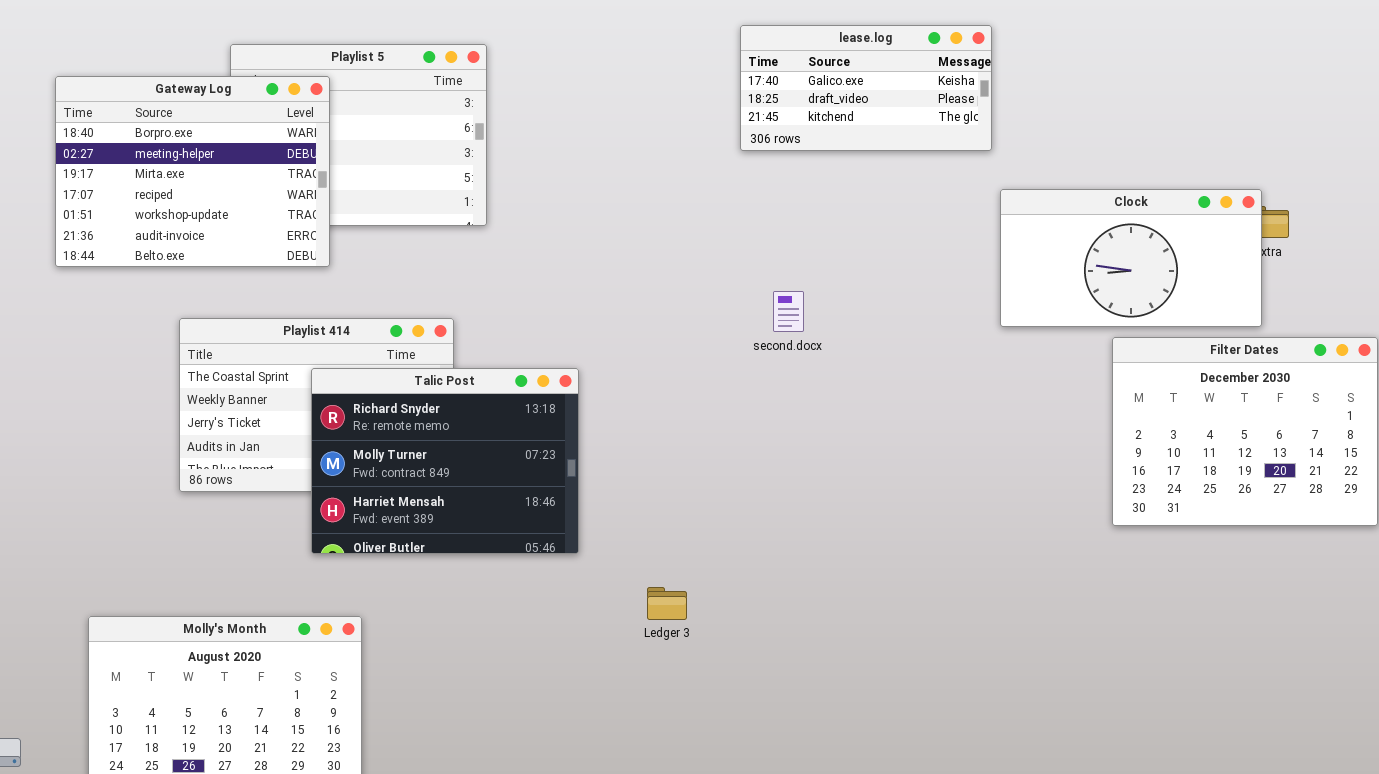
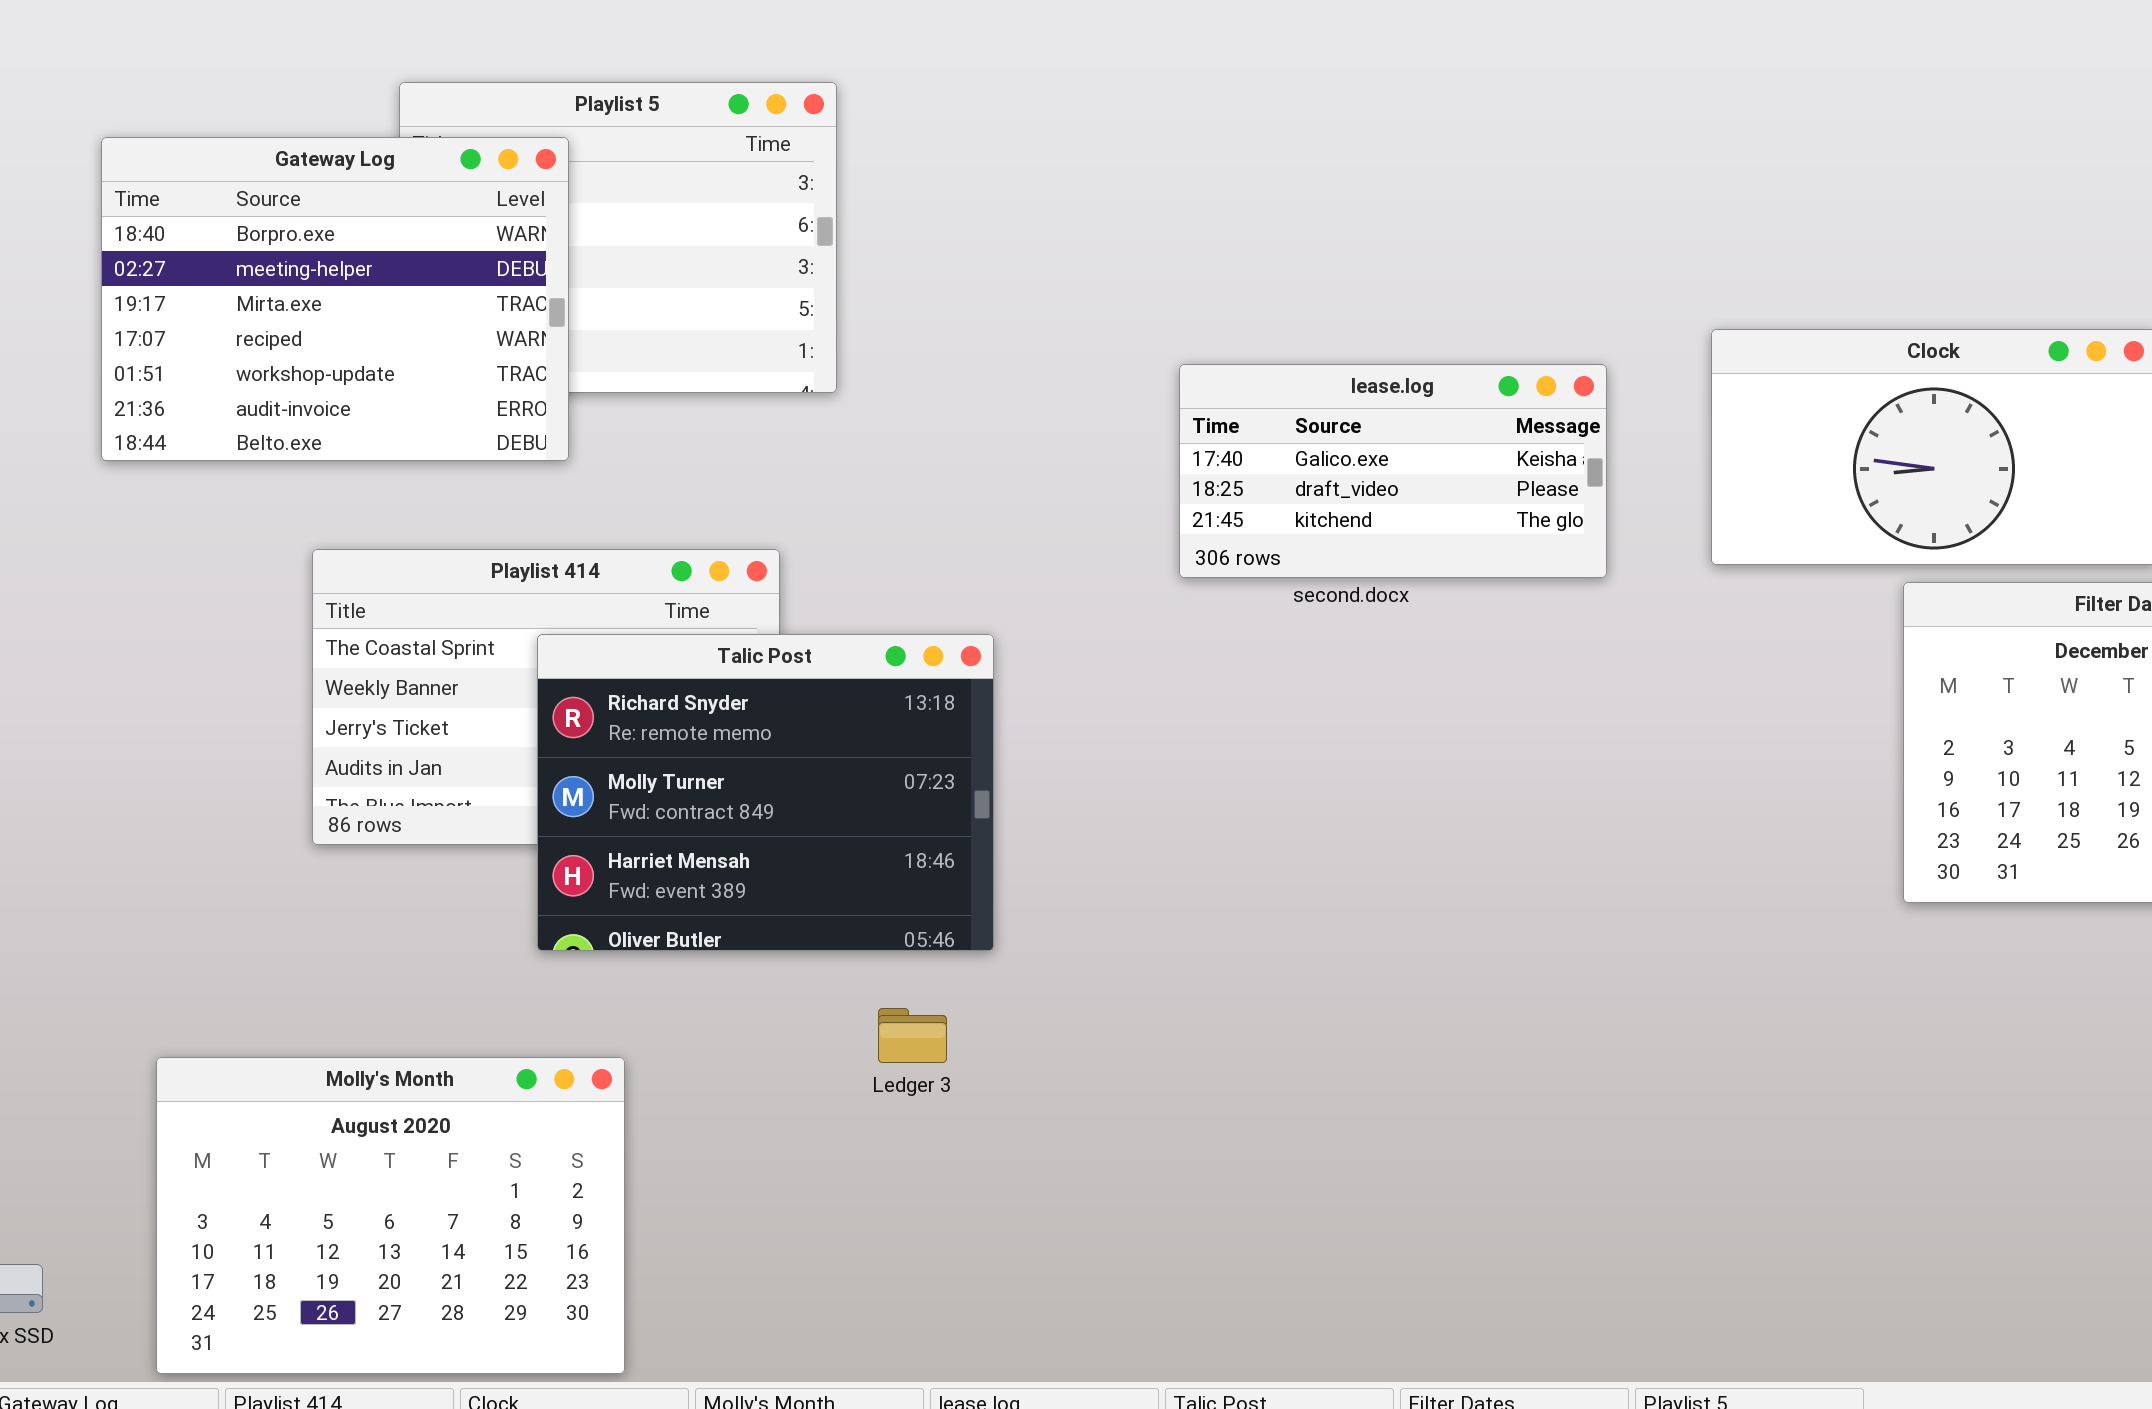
lease.log: [740,25,992,151] -> [1179,364,1607,578], moved
Ledger 3: [647,587,687,620] -> [878,1008,947,1063], moved

